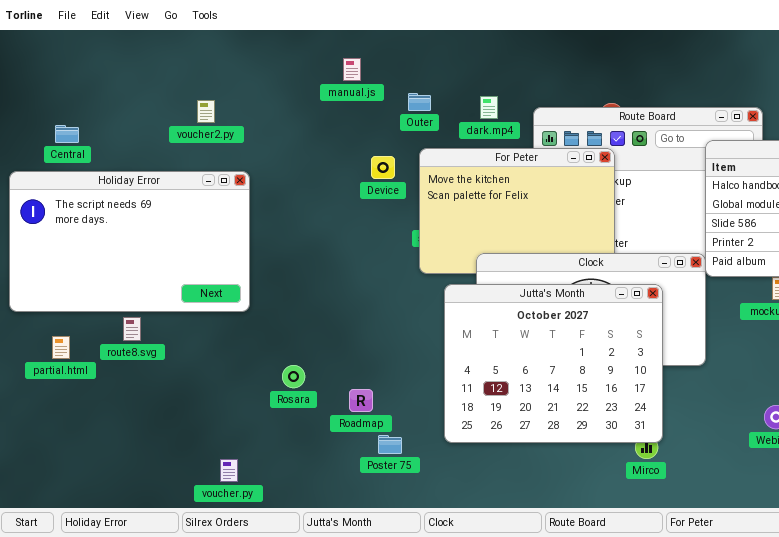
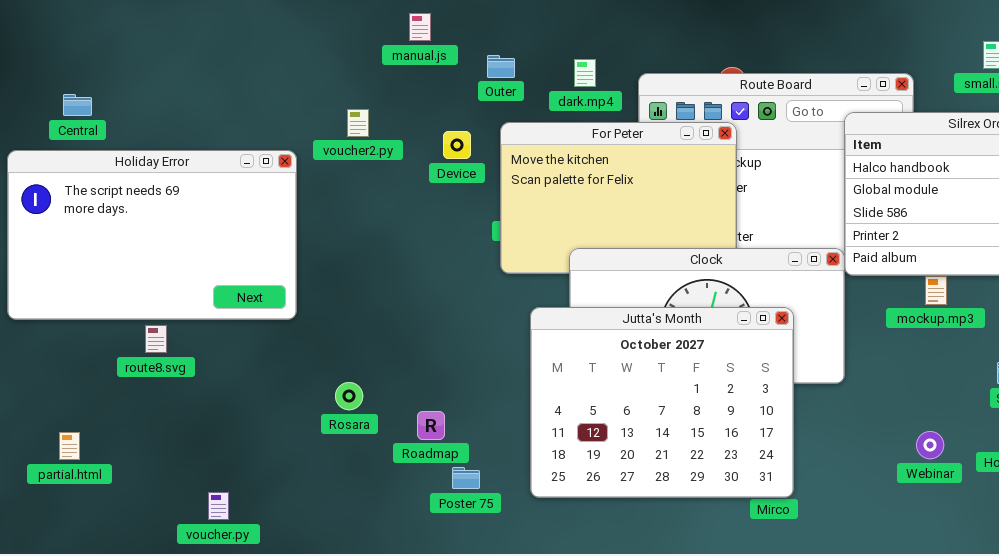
voucher2.py: [197,100,215,123] -> [347,109,369,137], moved
Jutta's Month: [444,284,663,443] -> [530,307,794,498], moved
partial.html: [52,336,70,359] -> [59,432,80,460], moved
voucher.py: [220,459,238,482] -> [208,492,229,520], moved

